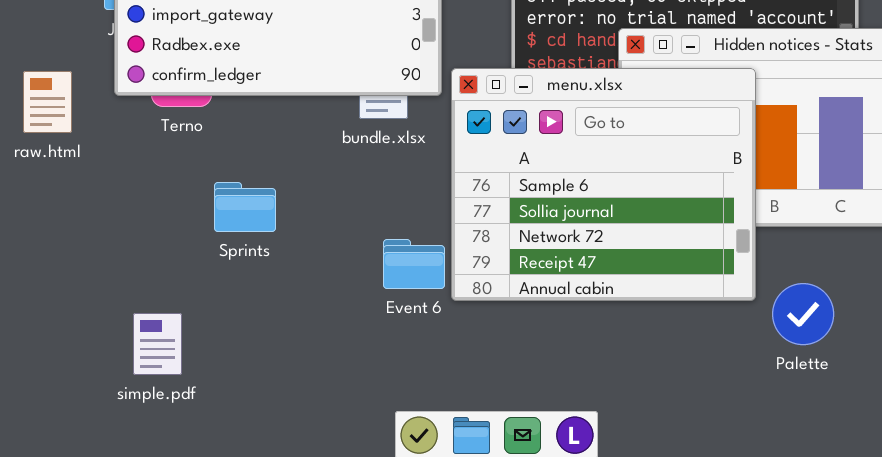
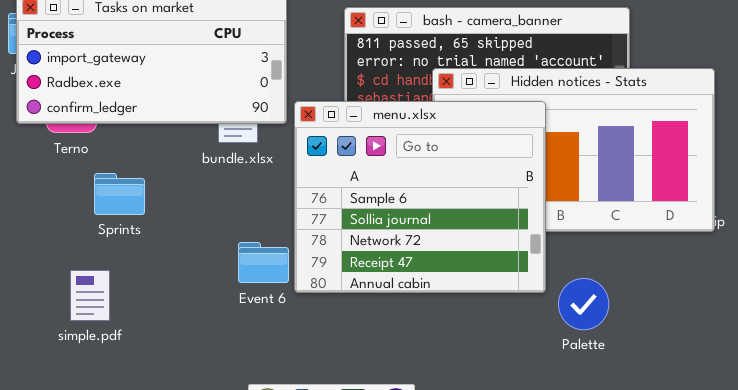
Sprints: [214,182,276,232] -> [94,173,145,215], moved
simple.pdf: [133,313,182,375] -> [70,270,110,321], moved

